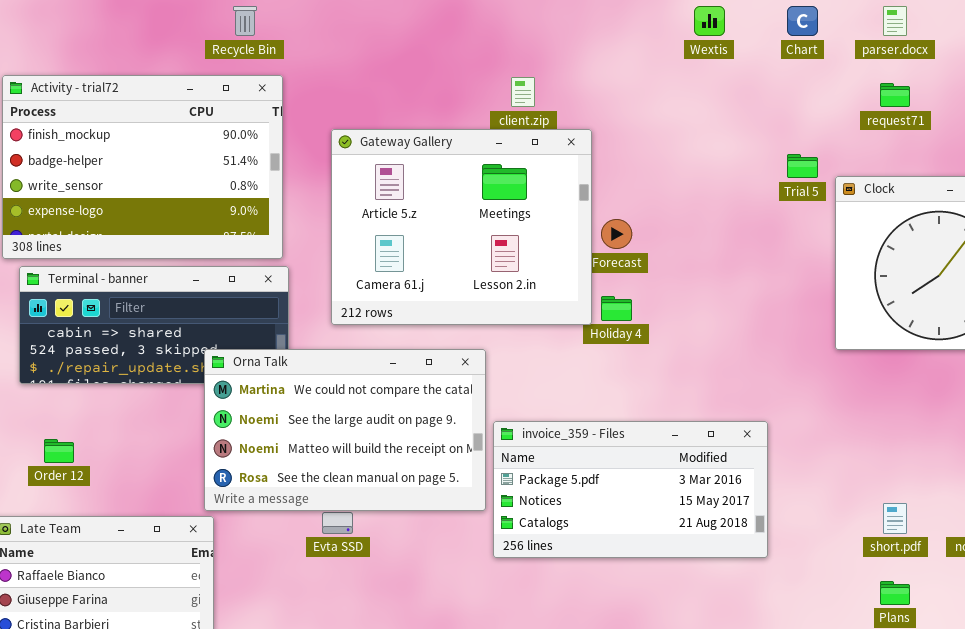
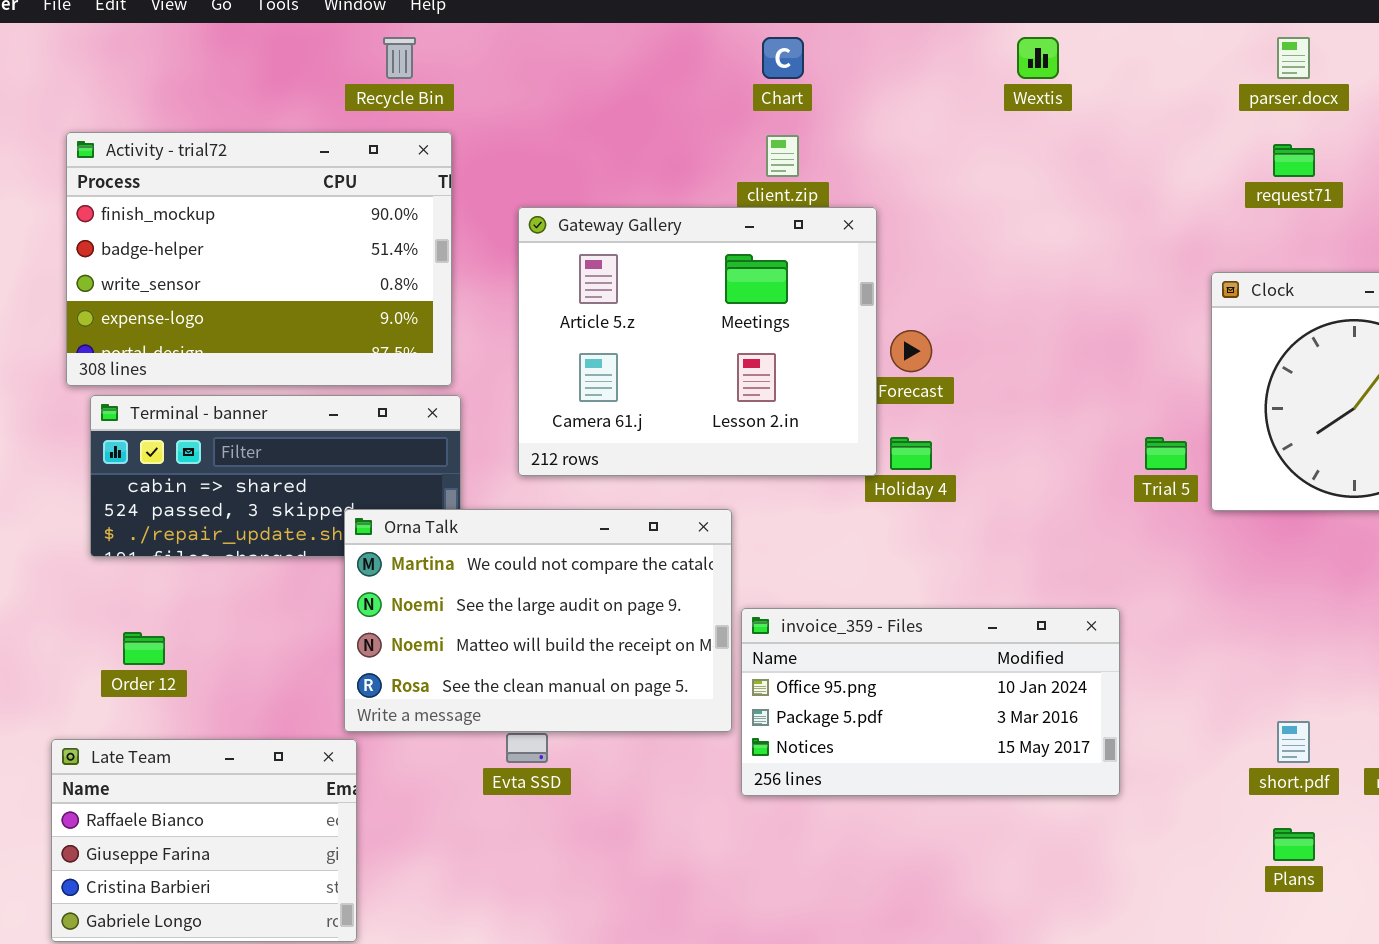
Chart: [787,6,818,36] -> [762,37,804,79], moved
Trial 5: [787,154,818,178] -> [1145,437,1187,470], moved
invoice_359 - Files: [493,421,768,558] -> [741,608,1120,796], scrolled up 1 row

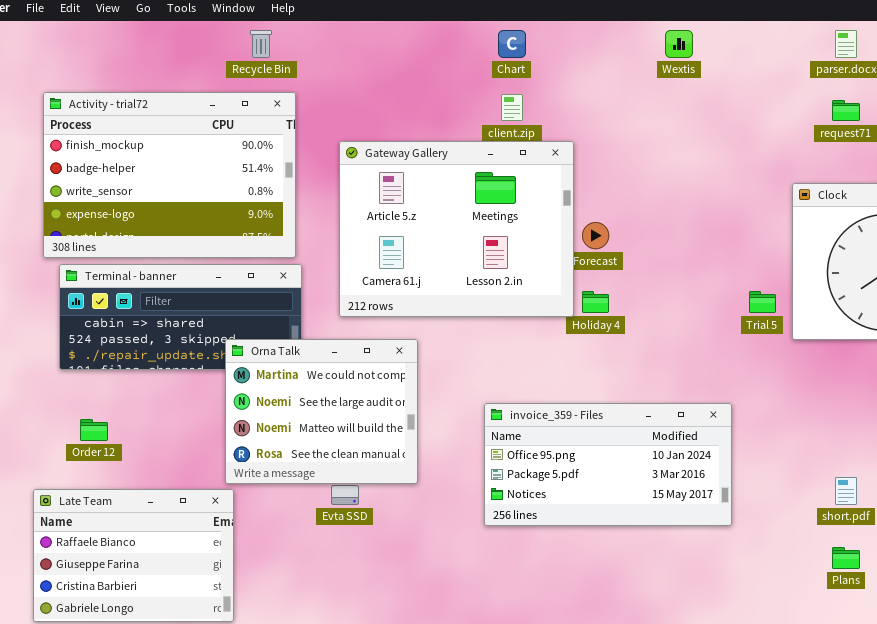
Orna Talk: [344,509,732,732] -> [225,339,418,484], resized

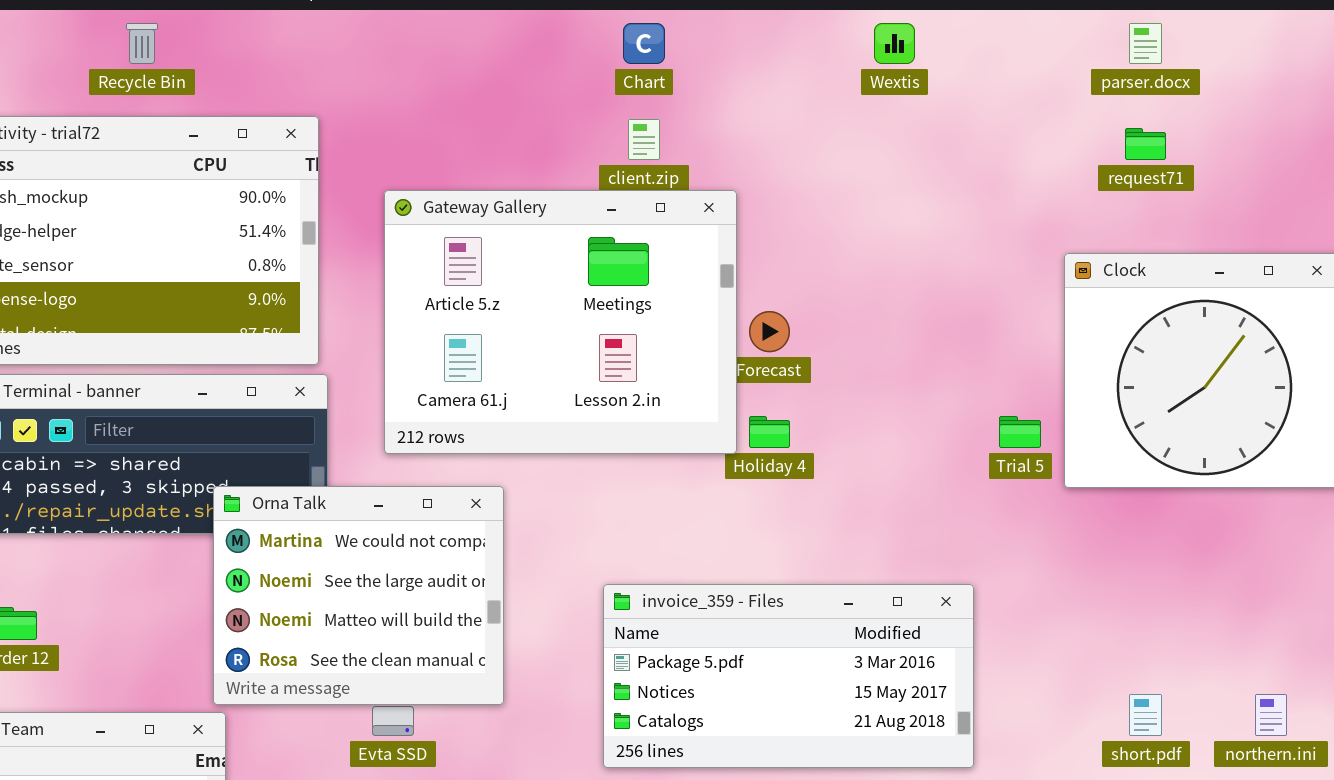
Recycle Bin: [250,30,272,58] -> [126,23,158,64], moved
invoice_359 - Files: [484,403,732,526] -> [603,584,974,768], scrolled down 1 row

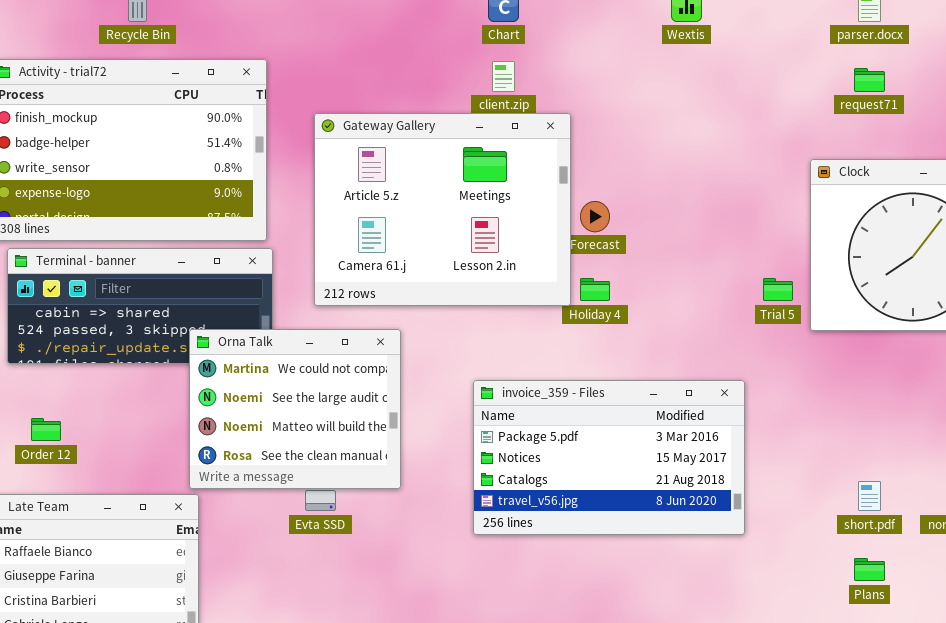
invoice_359 - Files: [603,584,974,768] -> [473,380,745,535], resized

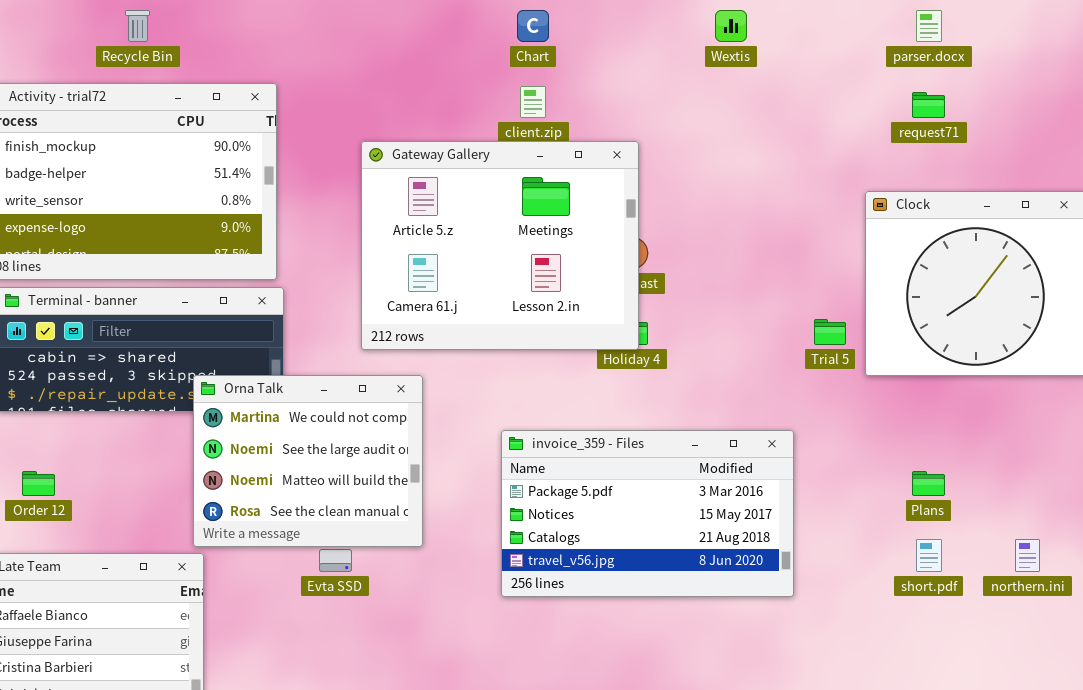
Gateway Gallery: [314,113,571,306] -> [361,141,639,350], moved
Plans: [854,558,885,581] -> [912,471,945,496], moved

